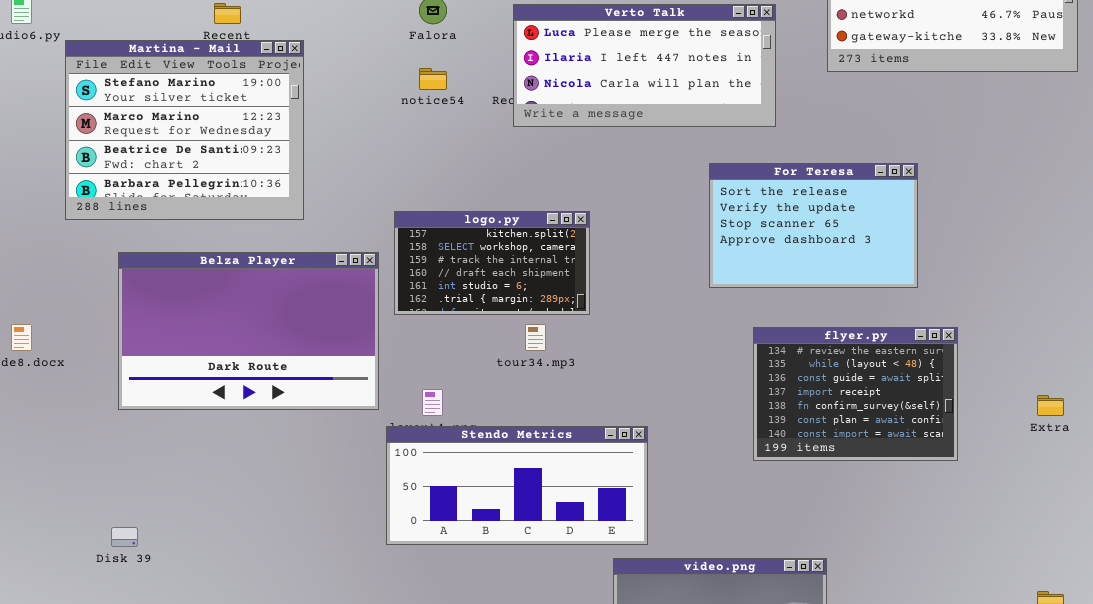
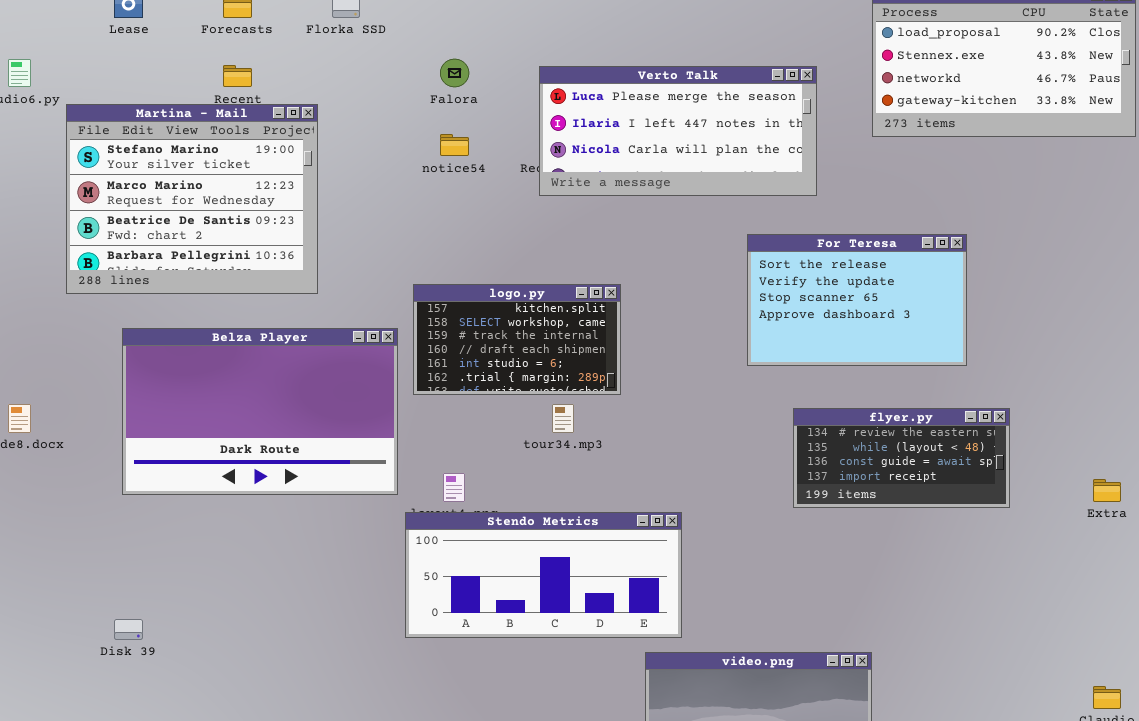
flyer.py: [753,327,958,461] -> [793,408,1010,508], resized

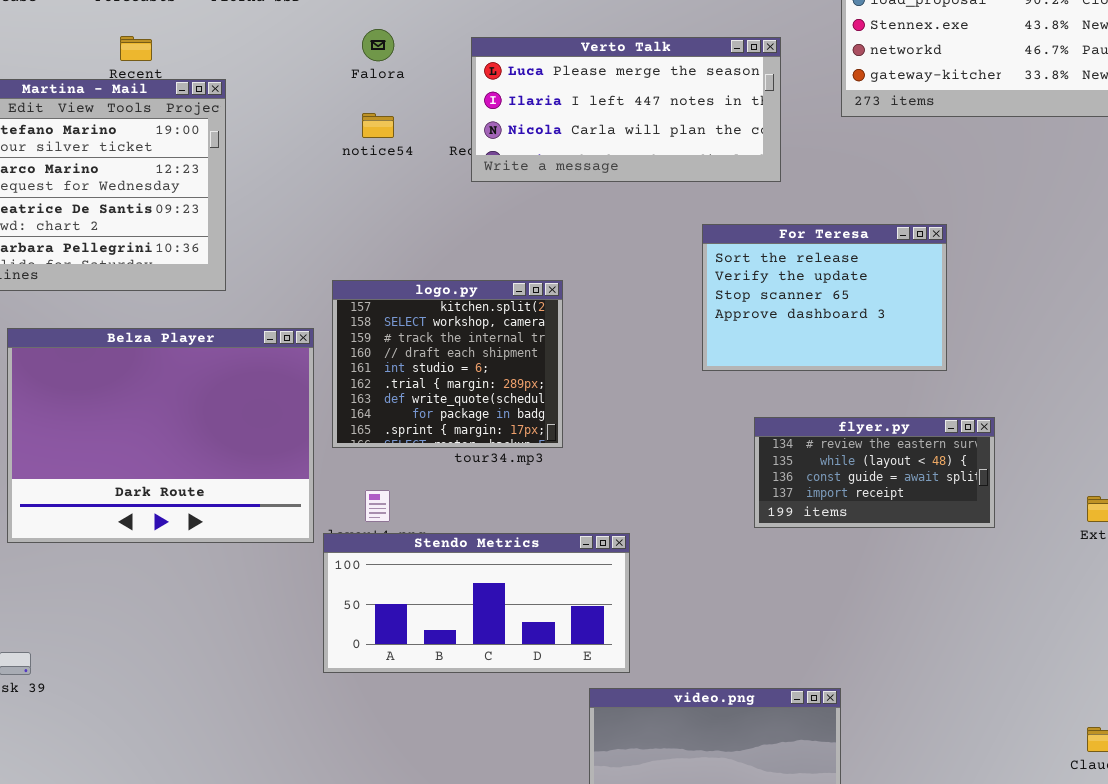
logo.py: [413,284,621,395] -> [332,280,563,448], resized
Belza Player: [122,328,398,495] -> [7,328,314,543], resized

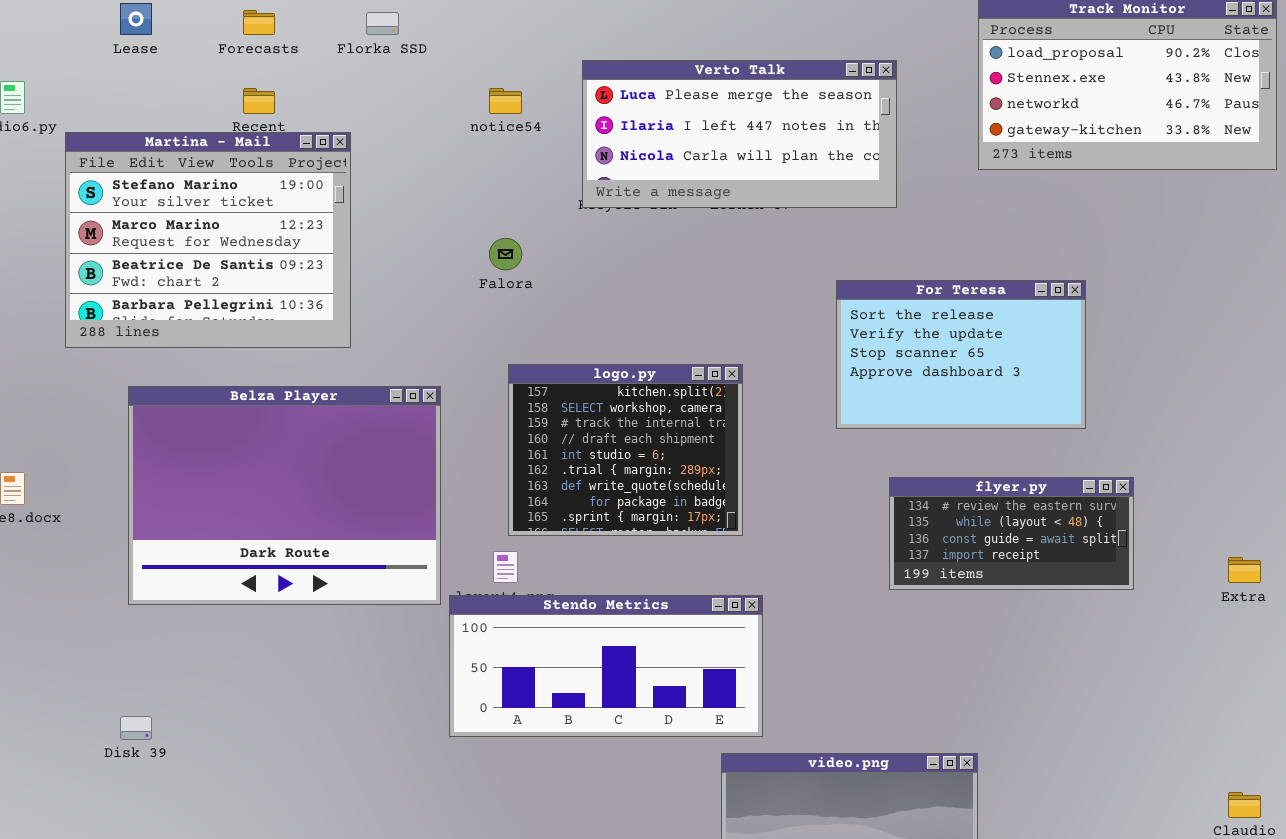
Falora: [362,29,394,61] -> [489,238,522,270], moved
Verto Talk: [471,37,781,182] -> [582,60,897,208], moved
notice54: [362,113,394,138] -> [489,88,522,114], moved
logo.py: [332,280,563,448] -> [508,364,743,536], moved

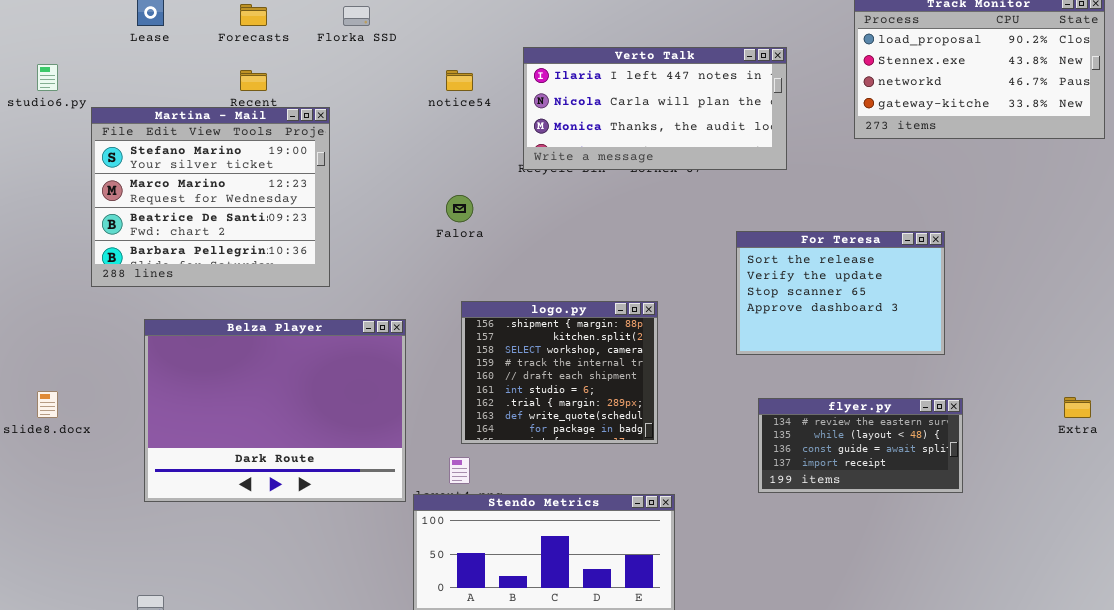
Verto Talk: [582,60,897,208] -> [523,47,787,170], scrolled down 1 row
logo.py: [508,364,743,536] -> [461,301,658,444], scrolled up 1 row
flyer.py: [889,477,1134,590] -> [758,398,963,493], moved
Extra: [1228,557,1261,583] -> [1064,397,1091,418], moved

